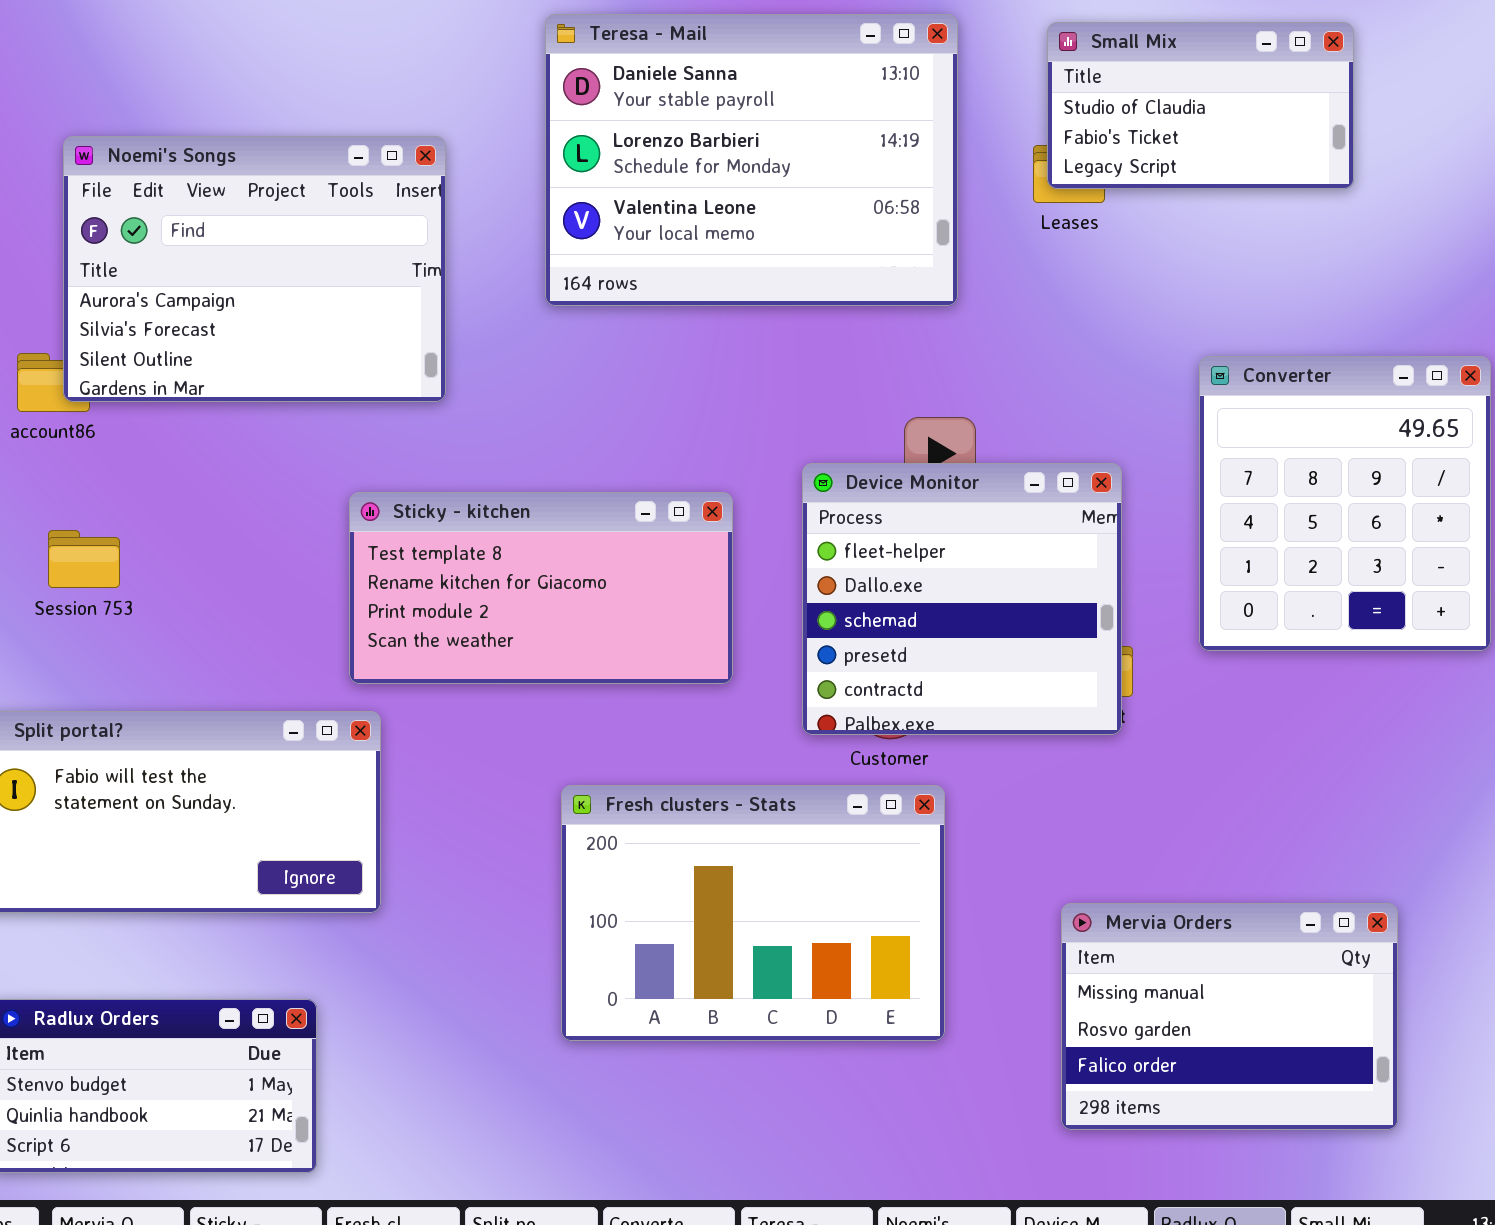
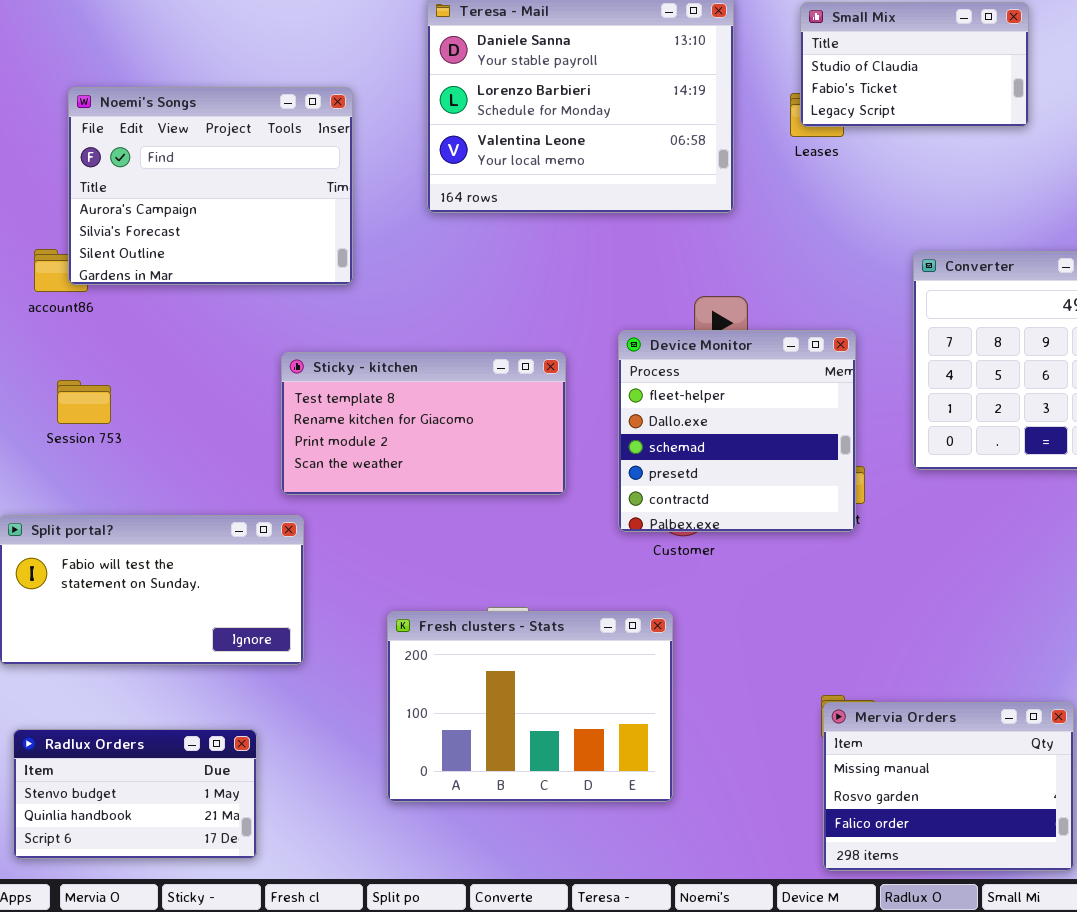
Fresh clusters - Stats: [561,785,945,1041] -> [387,611,673,802], moved
Mervia Orders: [1061,903,1398,1130] -> [823,702,1074,871], moved

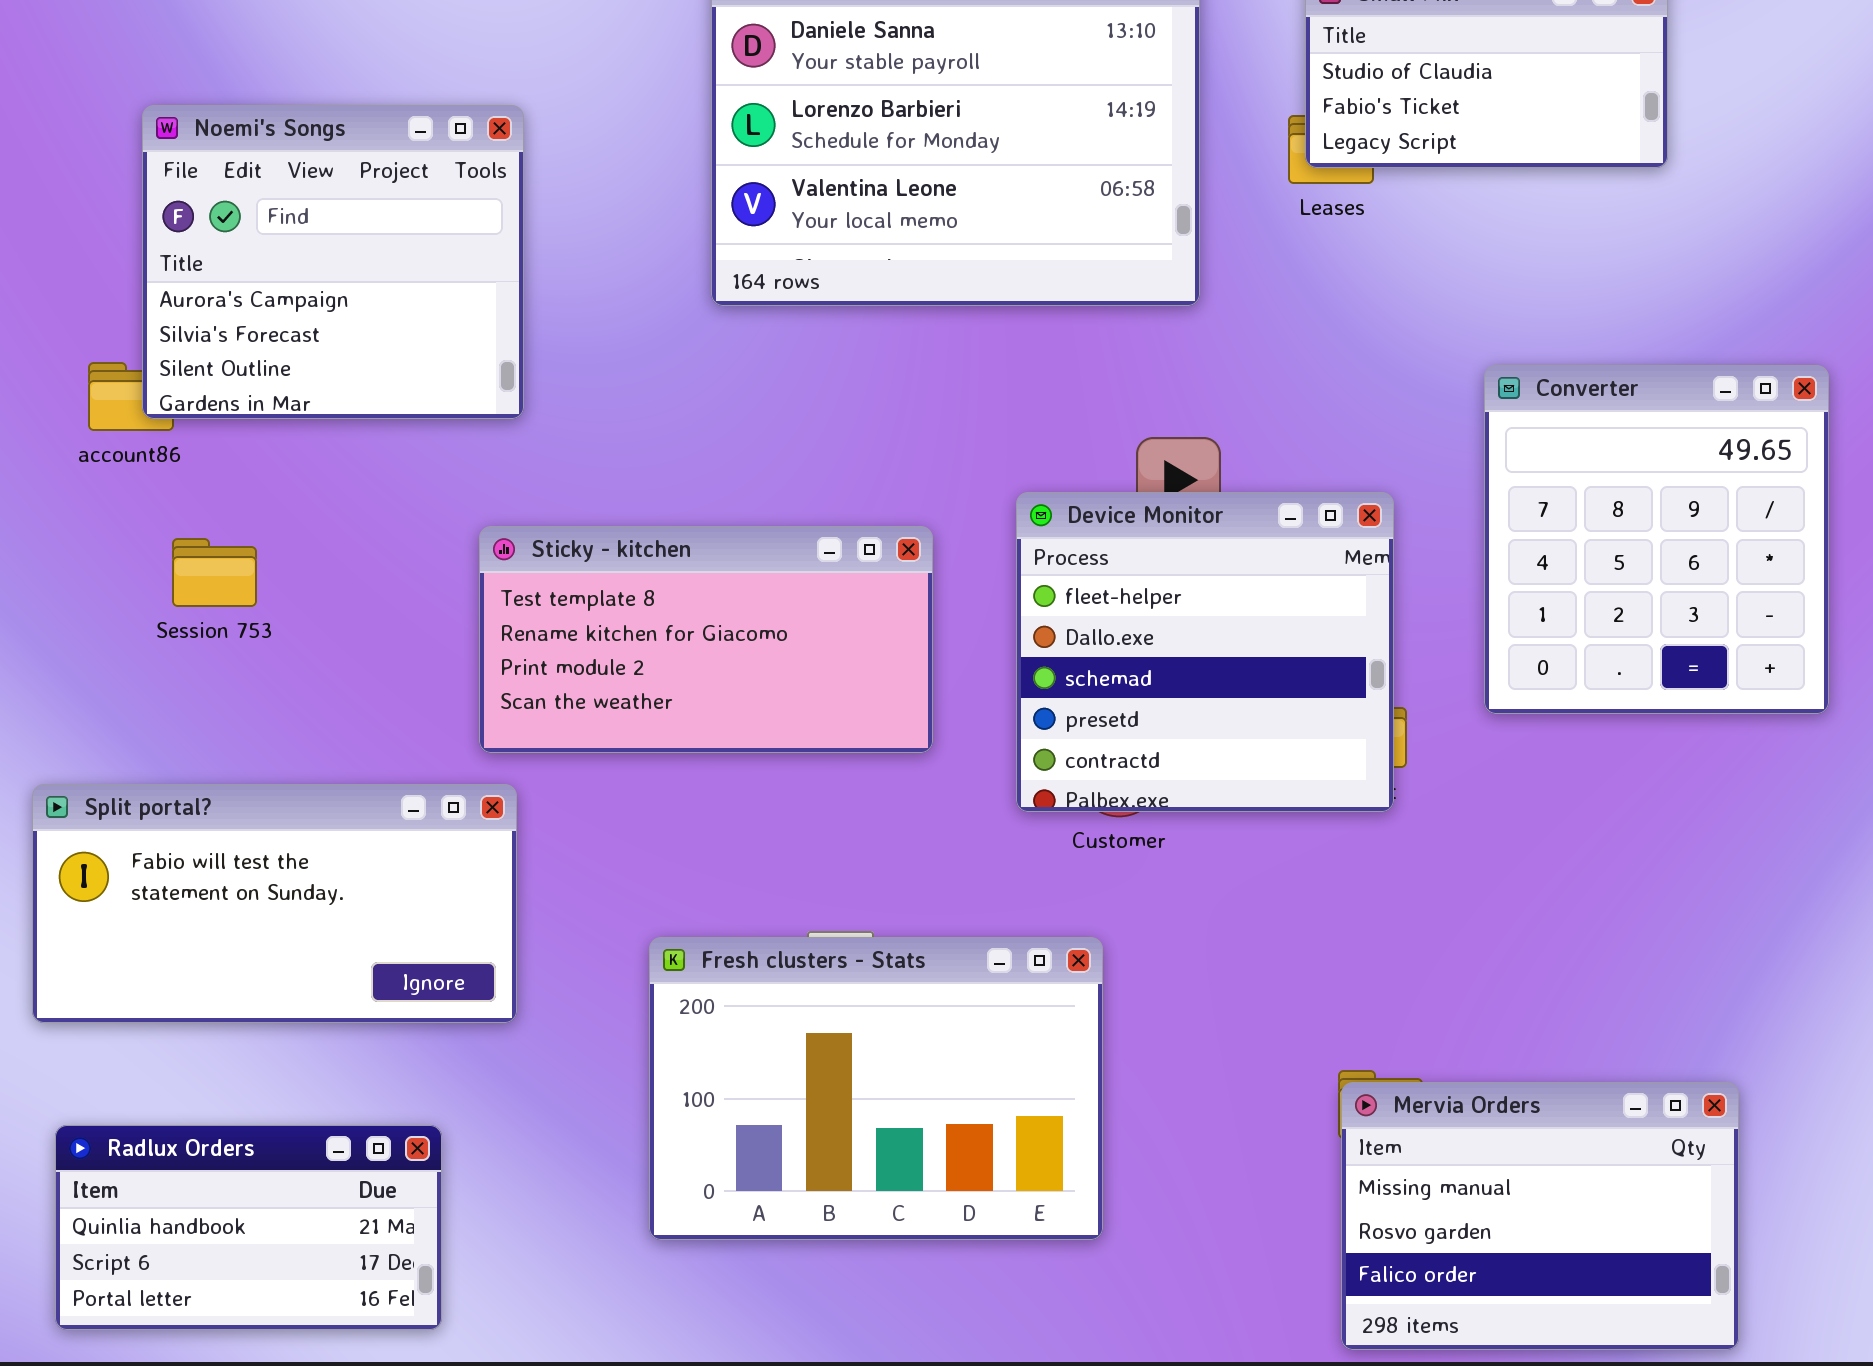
Noemi's Songs: [68,87,353,285] -> [142,105,524,419], resized
Session 753: [57,380,111,424] -> [172,538,257,607], moved
Radlux Orders: [13,729,257,859] -> [55,1125,442,1330], scrolled down 1 row

